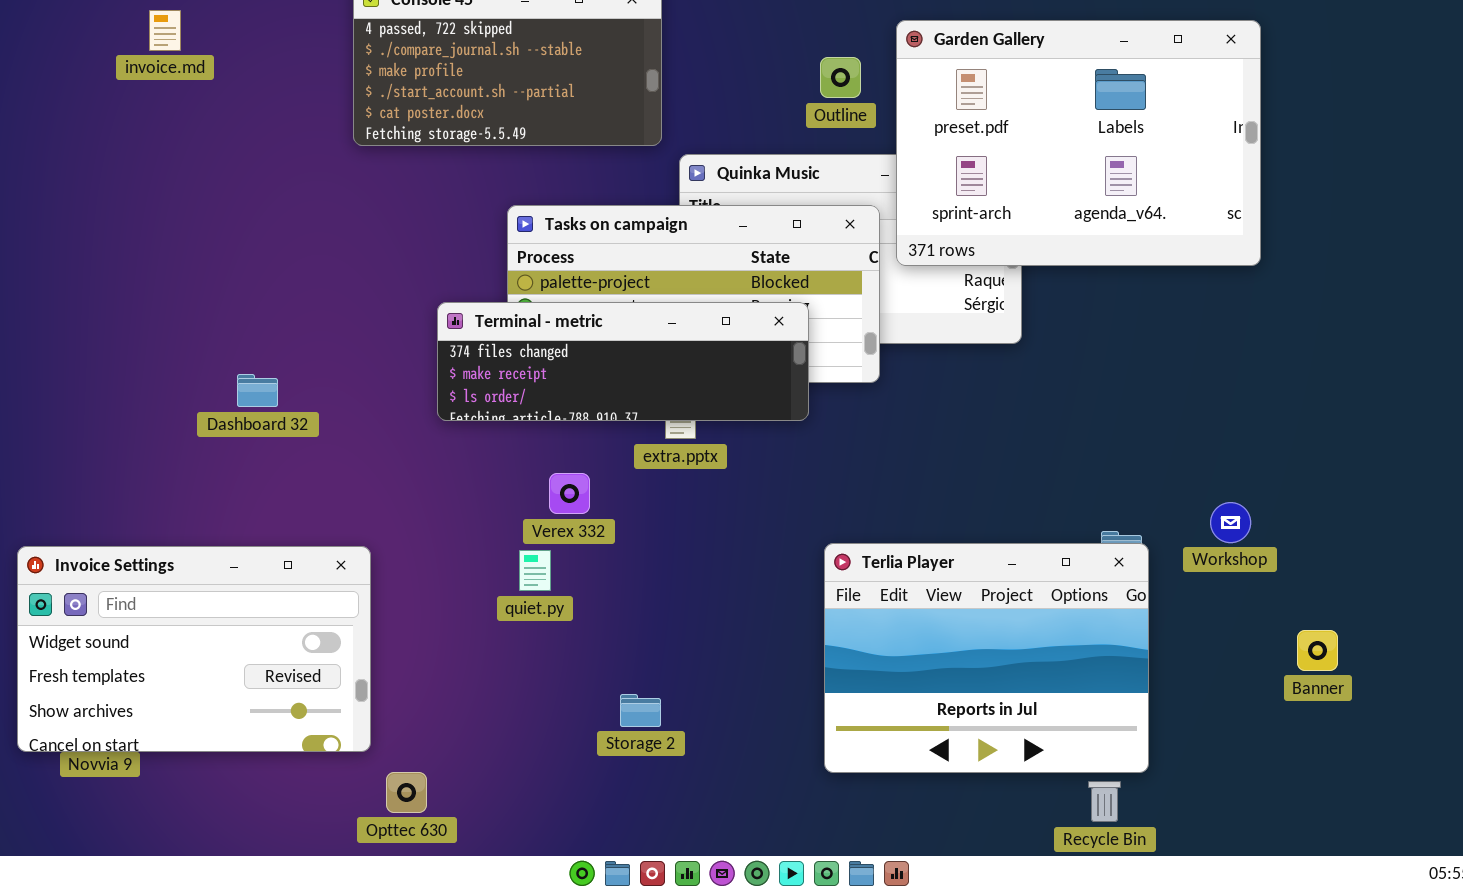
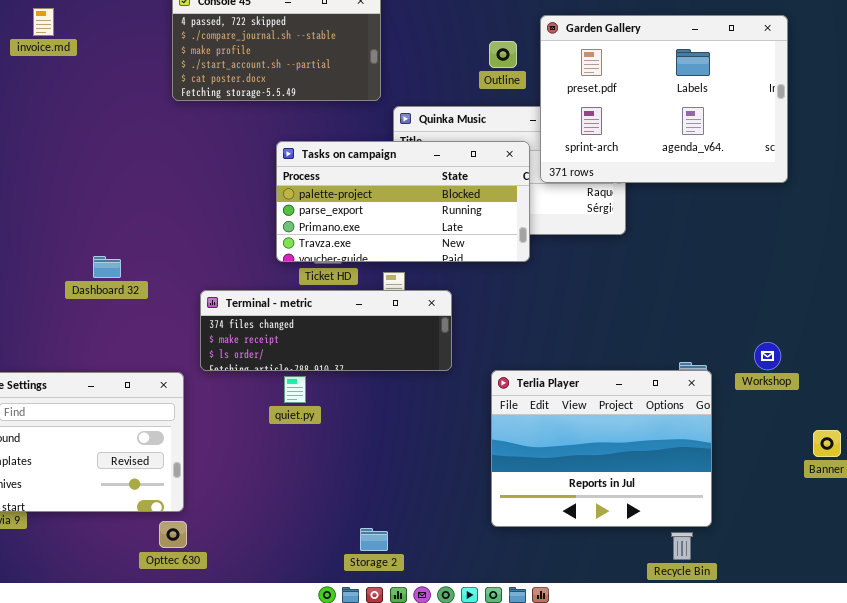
Terminal - metric: [437,302,809,421] -> [200,290,452,371], moved
Storage 2: [620,694,661,727] -> [360,528,388,551], moved
Opttec 630: [386,772,427,813] -> [159,521,187,548], moved

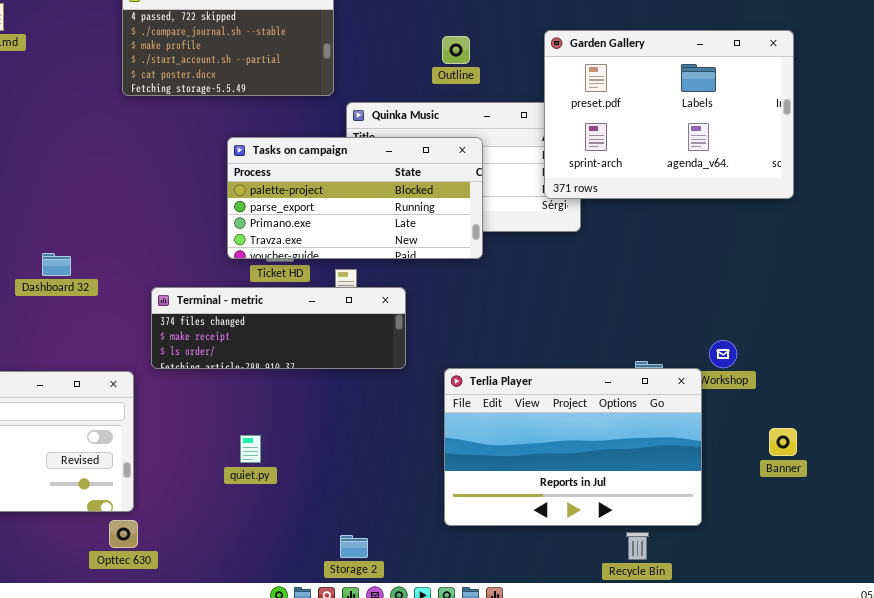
Garden Gallery: [540,15,788,183] -> [544,30,794,199], moved
Terlia Player: [491,370,712,527] -> [444,368,702,526], resized
quiet.py: [284,376,306,403] -> [240,435,261,463], moved
Storage 2: [360,528,388,551] -> [340,535,368,558], moved

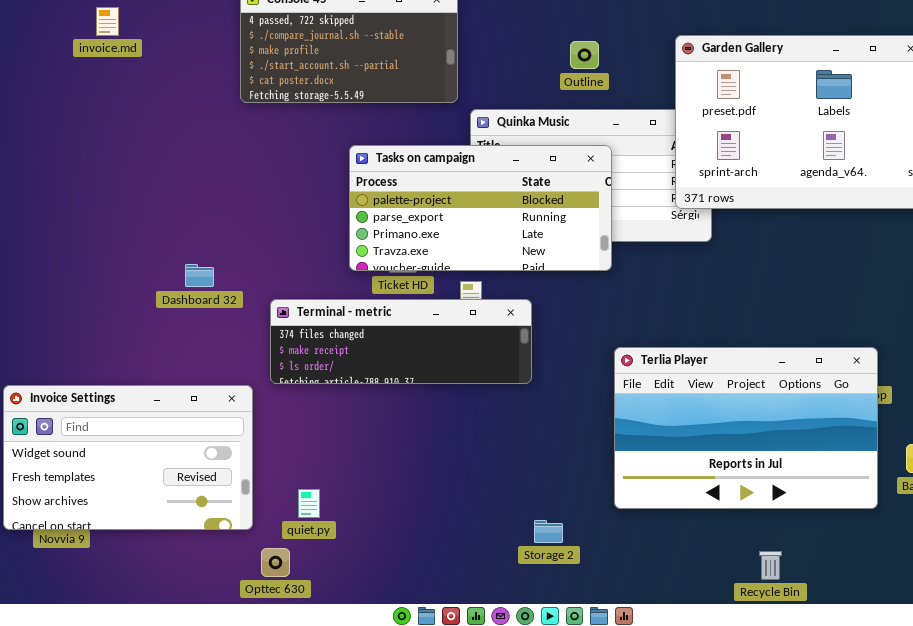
Dashboard 32: [42,253,71,276] -> [185,264,214,287], moved
Terlia Player: [444,368,702,526] -> [614,347,878,509], moved
quiet.py: [240,435,261,463] -> [298,489,320,518], moved
Opttec 630: [109,520,138,548] -> [261,548,290,577], moved
Storage 2: [340,535,368,558] -> [534,520,563,543], moved

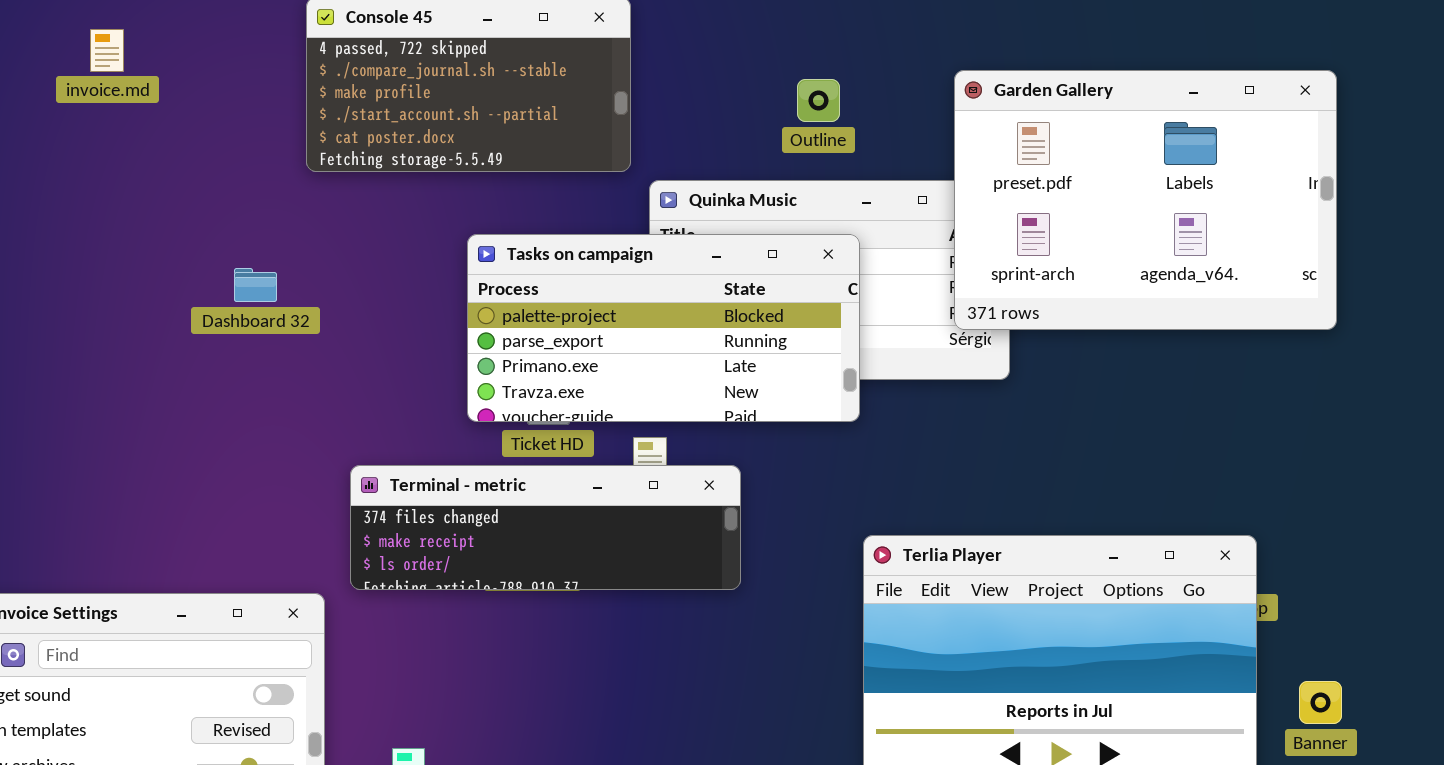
Dashboard 32: [185,264,214,287] -> [234,268,277,302], moved

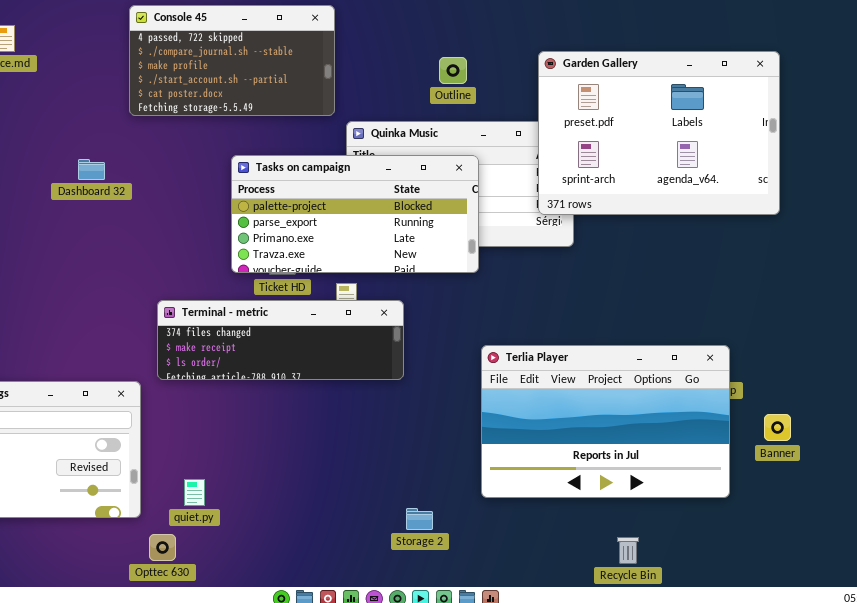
Dashboard 32: [234,268,277,302] -> [78,159,105,180], moved
Banner: [1299,681,1342,724] -> [764,414,791,441], moved

